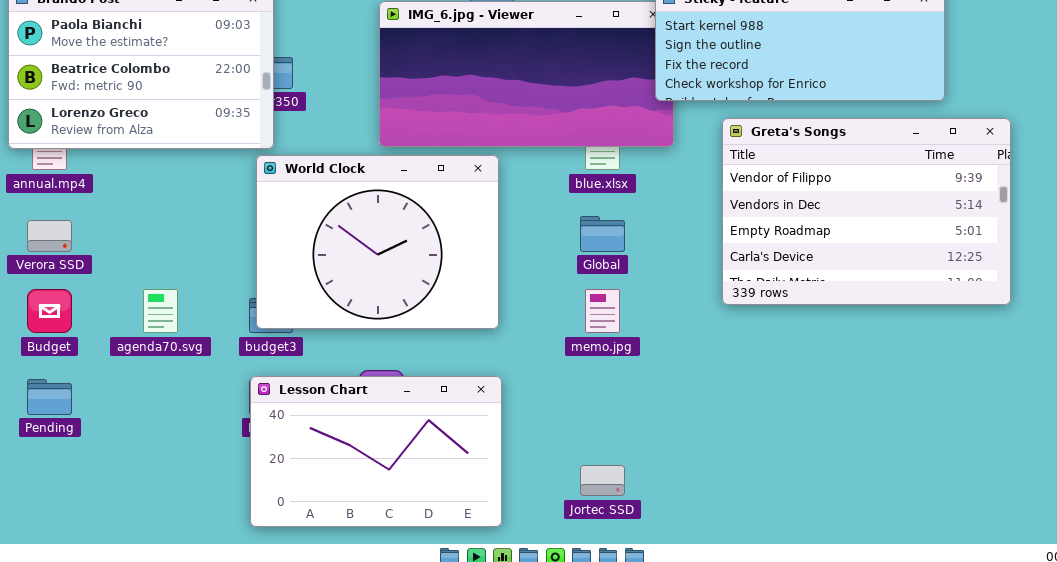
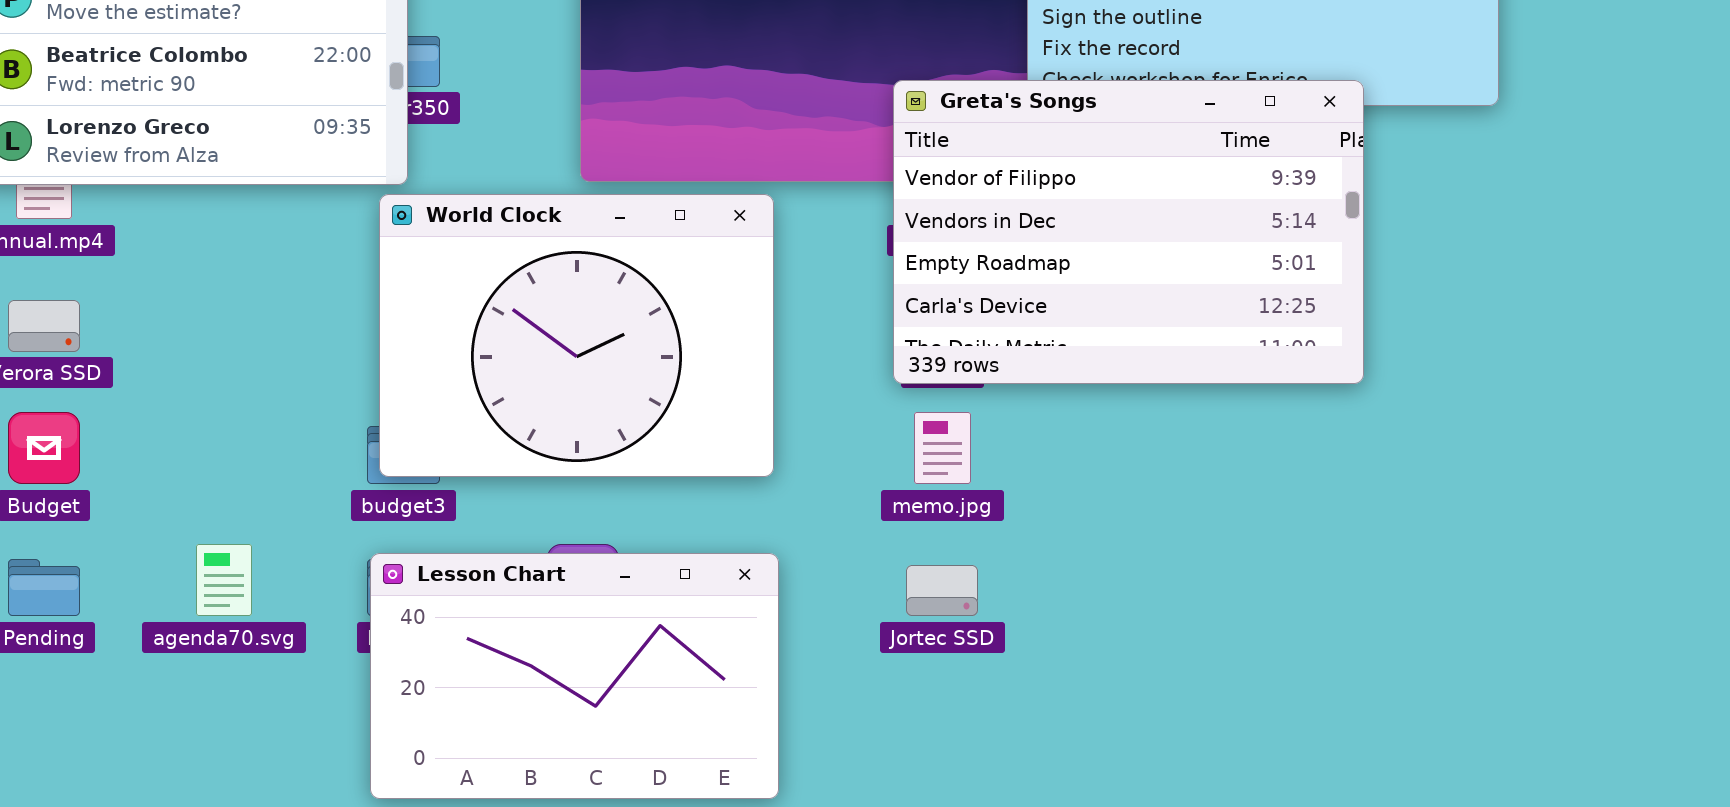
Greta's Songs: [722,118,1011,305] -> [893,80,1364,384], moved
agenda70.svg: [143,289,178,333] -> [196,544,252,616], moved
Jortec SSD: [580,465,625,496] -> [906,565,978,616], moved

